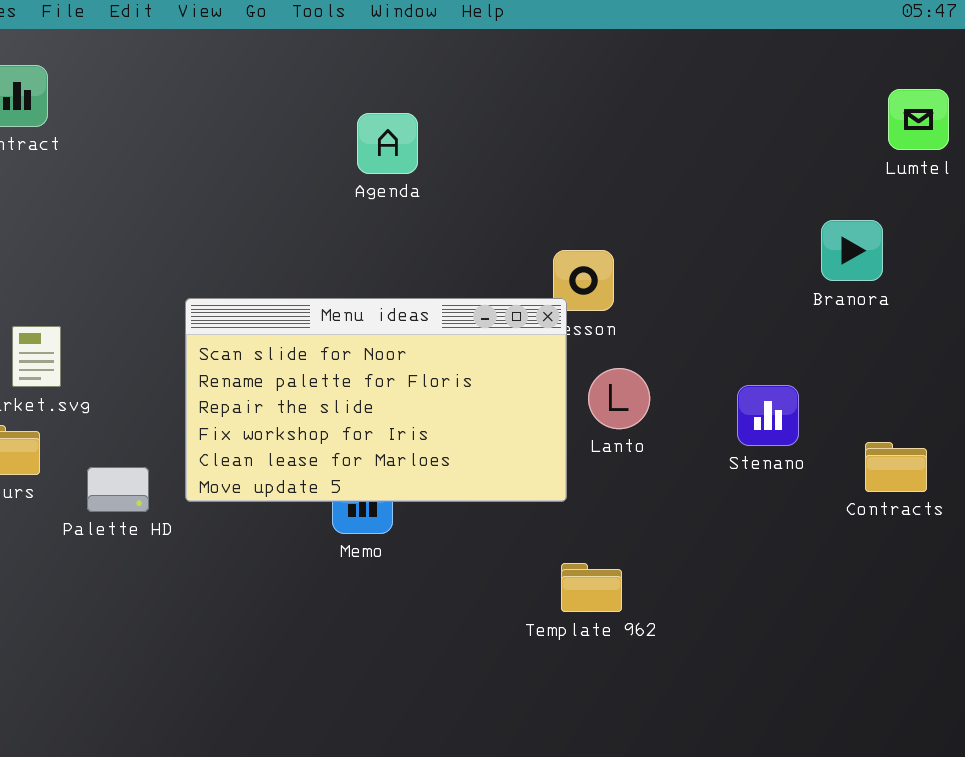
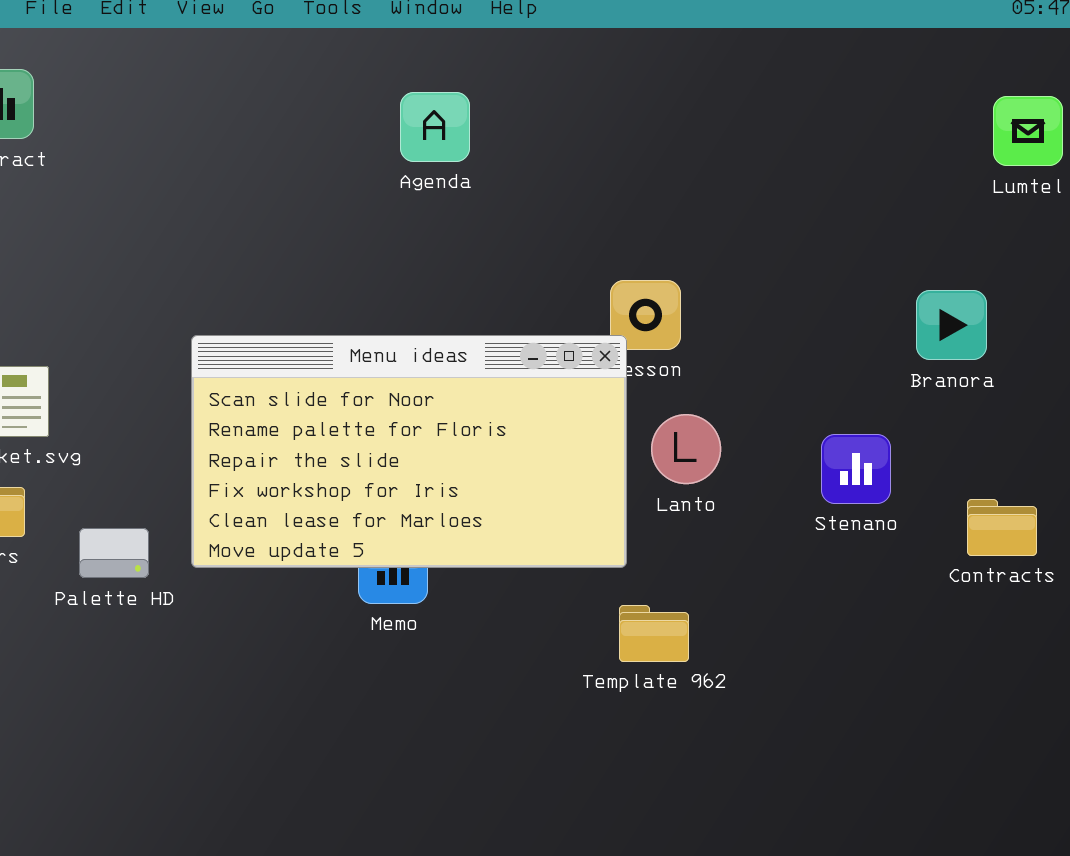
Agenda: [357,113,418,174] -> [400,92,470,162], moved
Branora: [821,220,883,281] -> [916,290,987,360], moved
Template 962: [561,563,622,612] -> [619,605,689,662], moved

